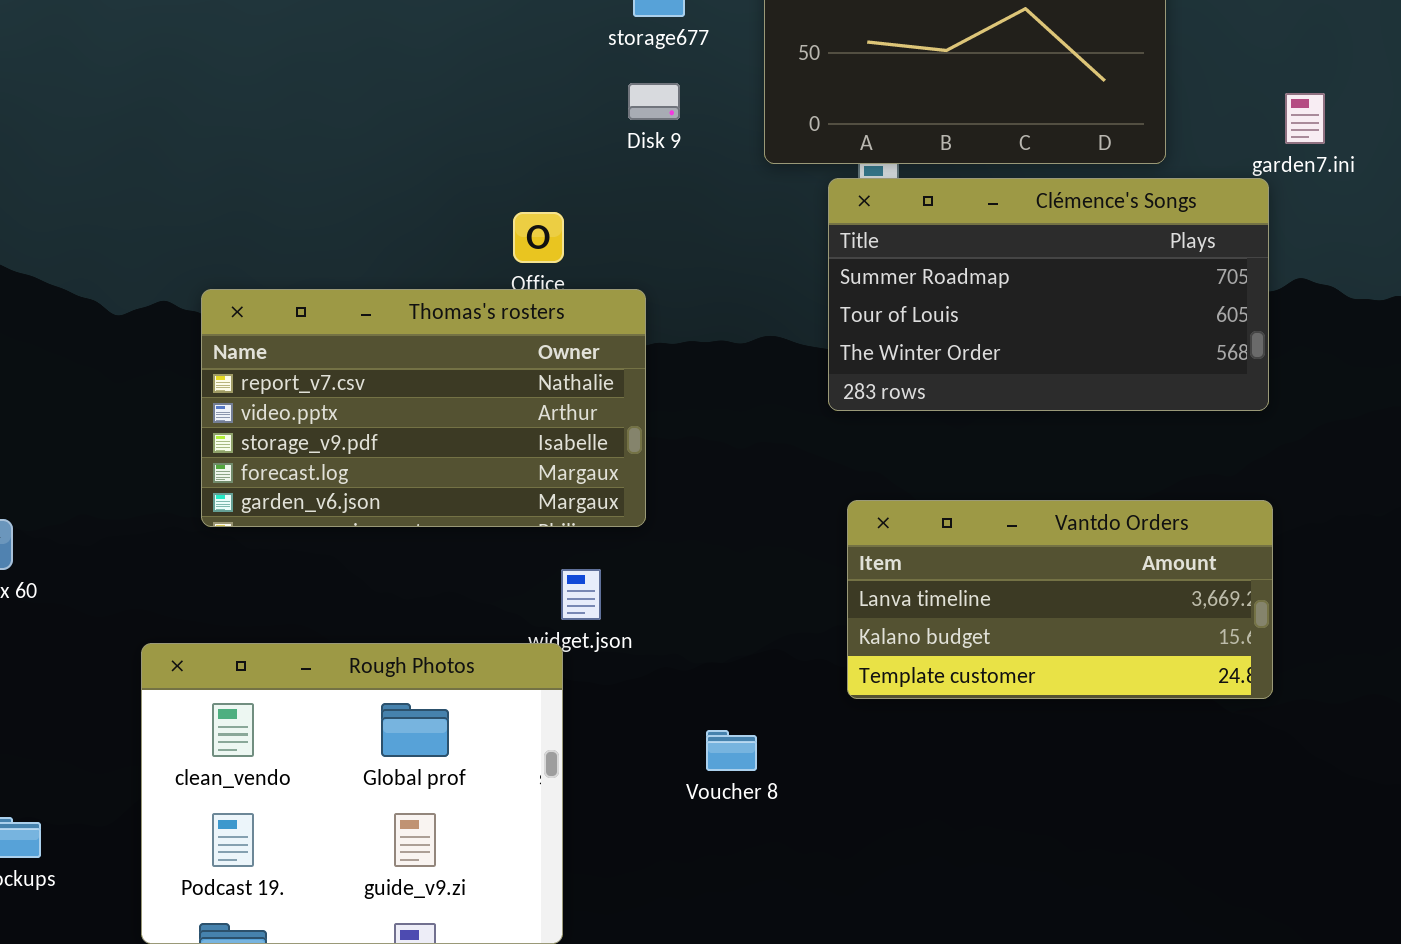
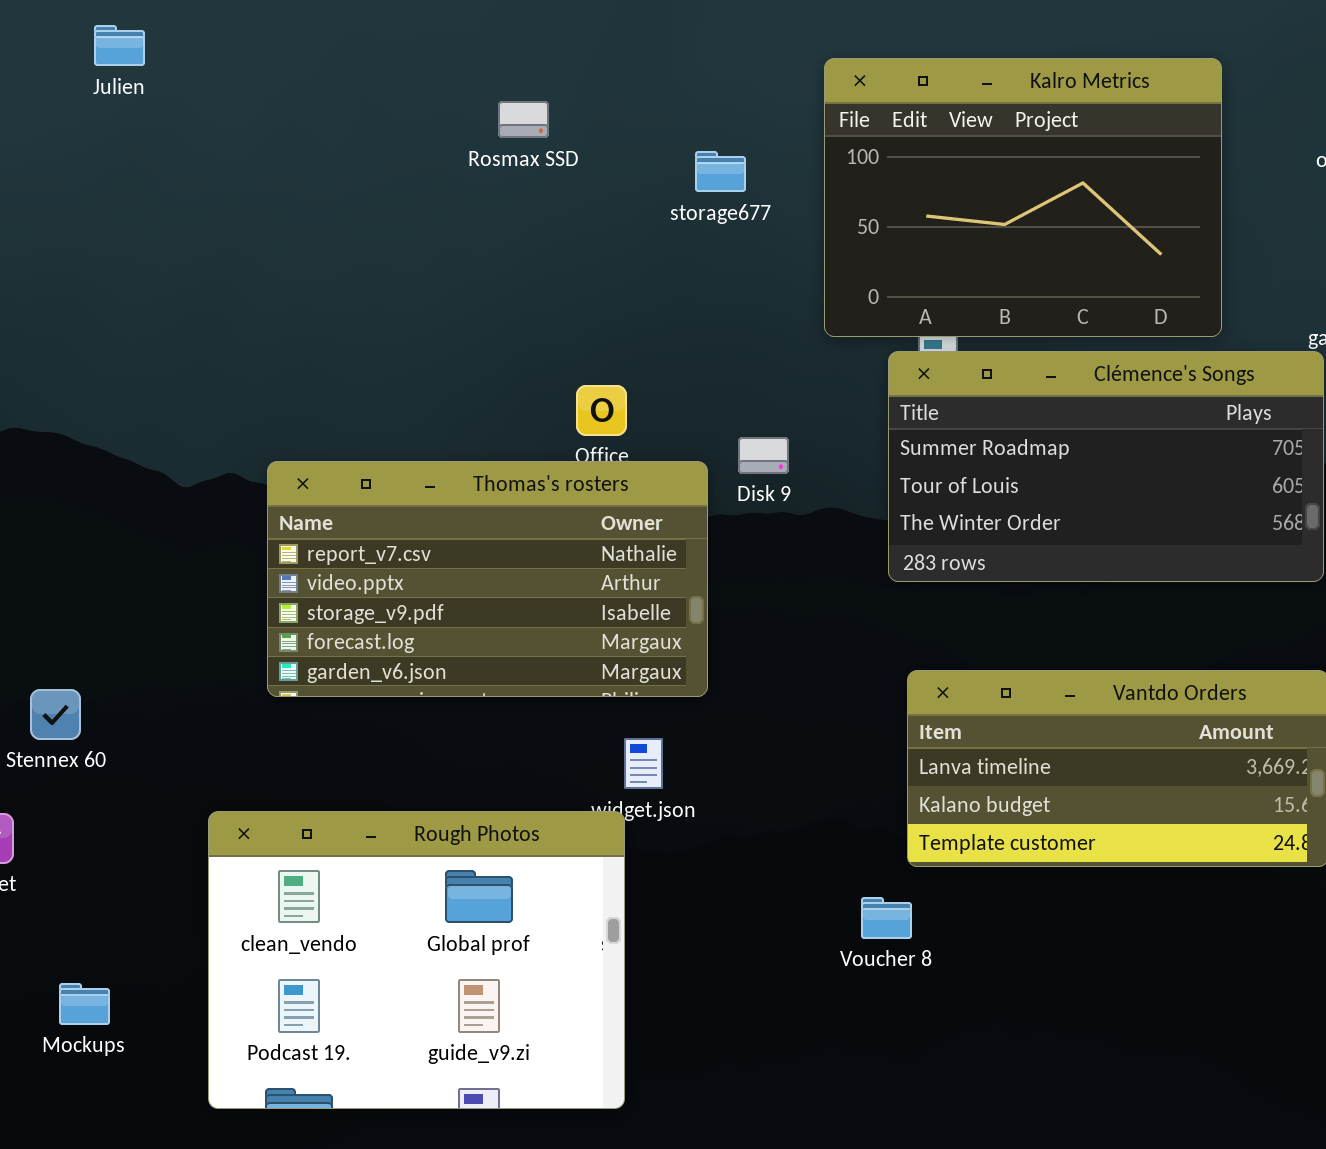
Disk 9: [628,83,680,120] -> [738,437,789,474], moved
Voucher 8: [706,730,757,771] -> [861,897,912,939], moved

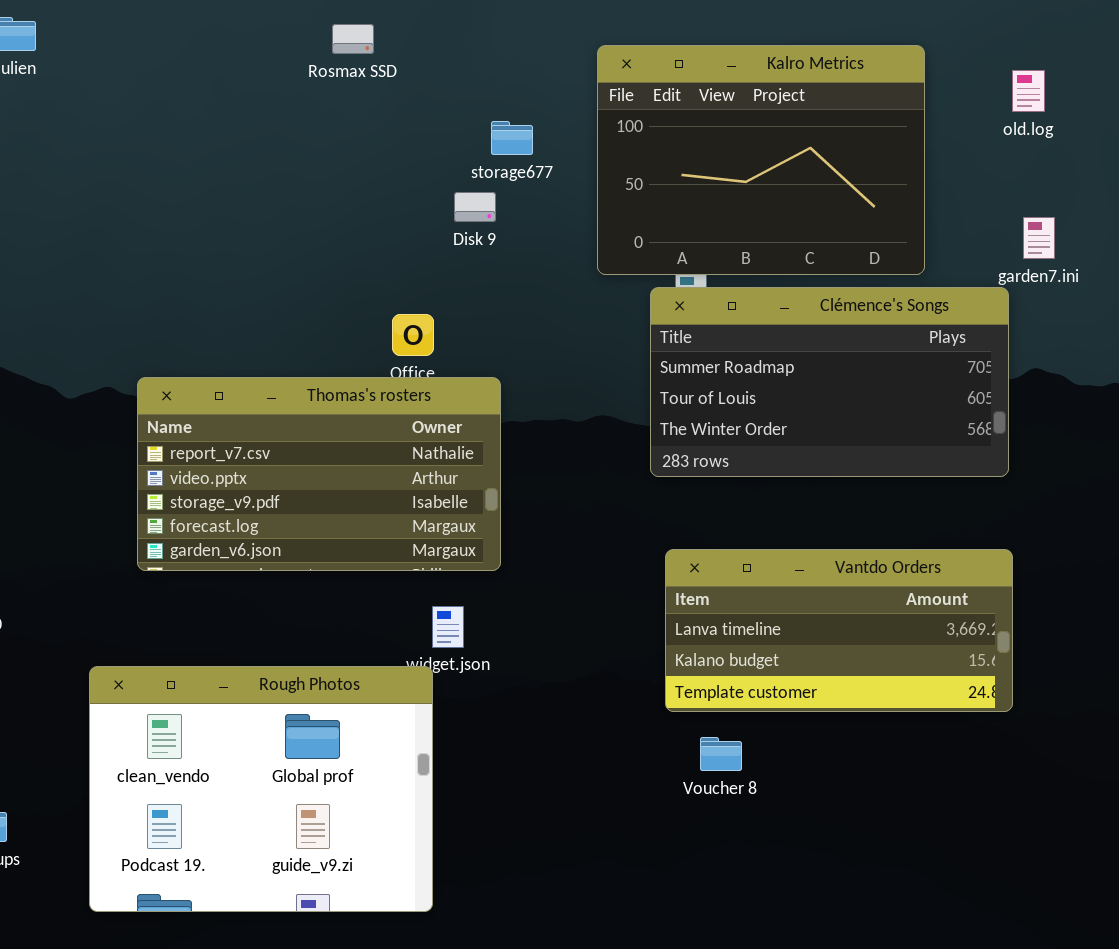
Rosmax SSD: [498,101,549,138] -> [332,24,374,54], moved
Disk 9: [738,437,789,474] -> [454,192,496,222], moved
Voucher 8: [861,897,912,939] -> [700,737,742,771], moved

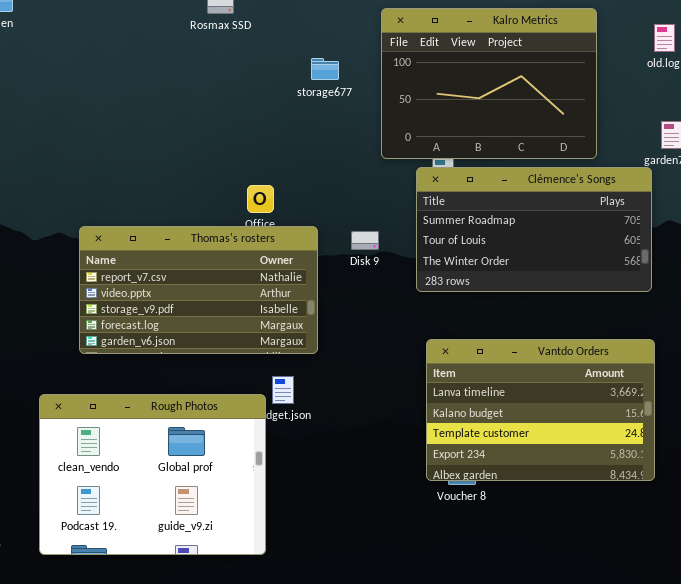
Disk 9: [454,192,496,222] -> [351,231,379,250], moved
Vantdo Orders: [665,549,1013,712] -> [426,339,655,481], resized
Rough Photos: [89,666,433,912] -> [39,394,266,555], moved

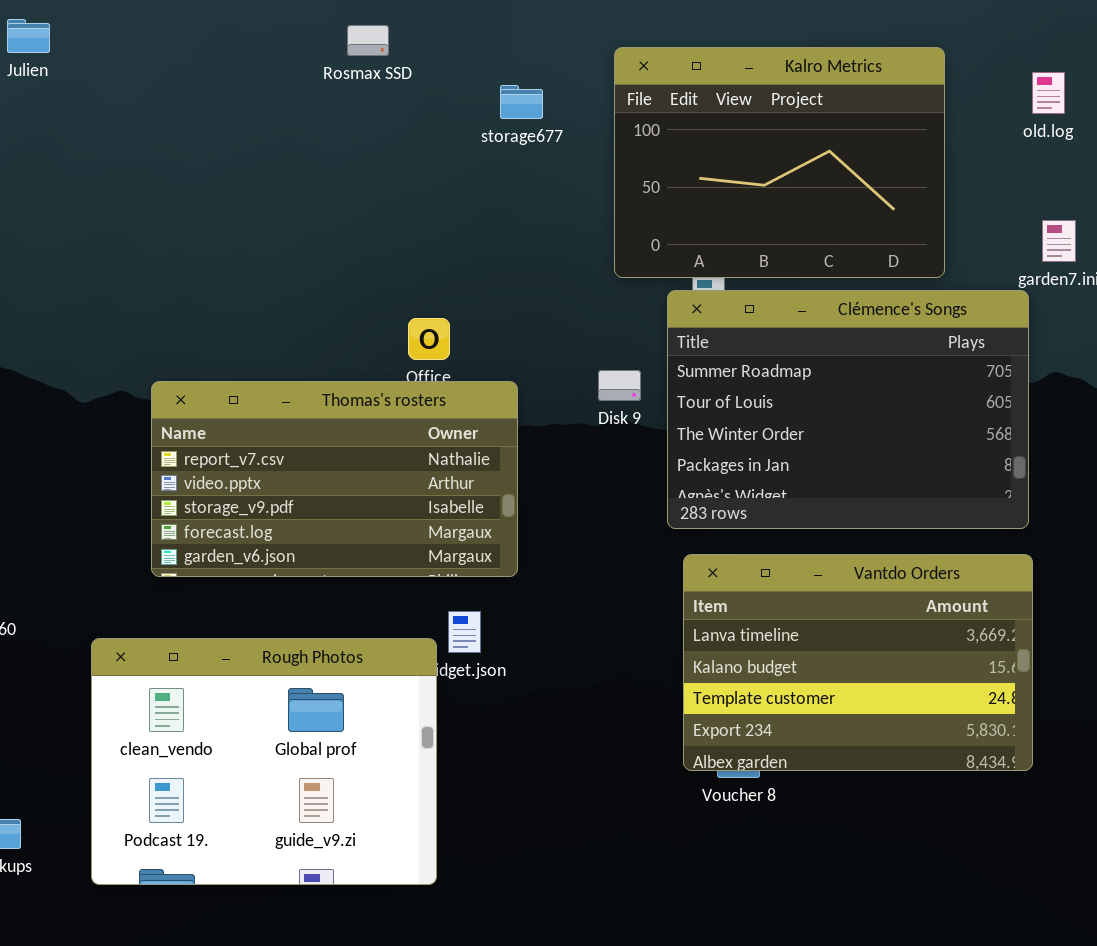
storage677: [311,58,339,80] -> [500,85,543,119], moved
Clémence's Songs: [416,167,652,292] -> [667,290,1029,529], resized
Disk 9: [351,231,379,250] -> [598,370,641,401], moved

